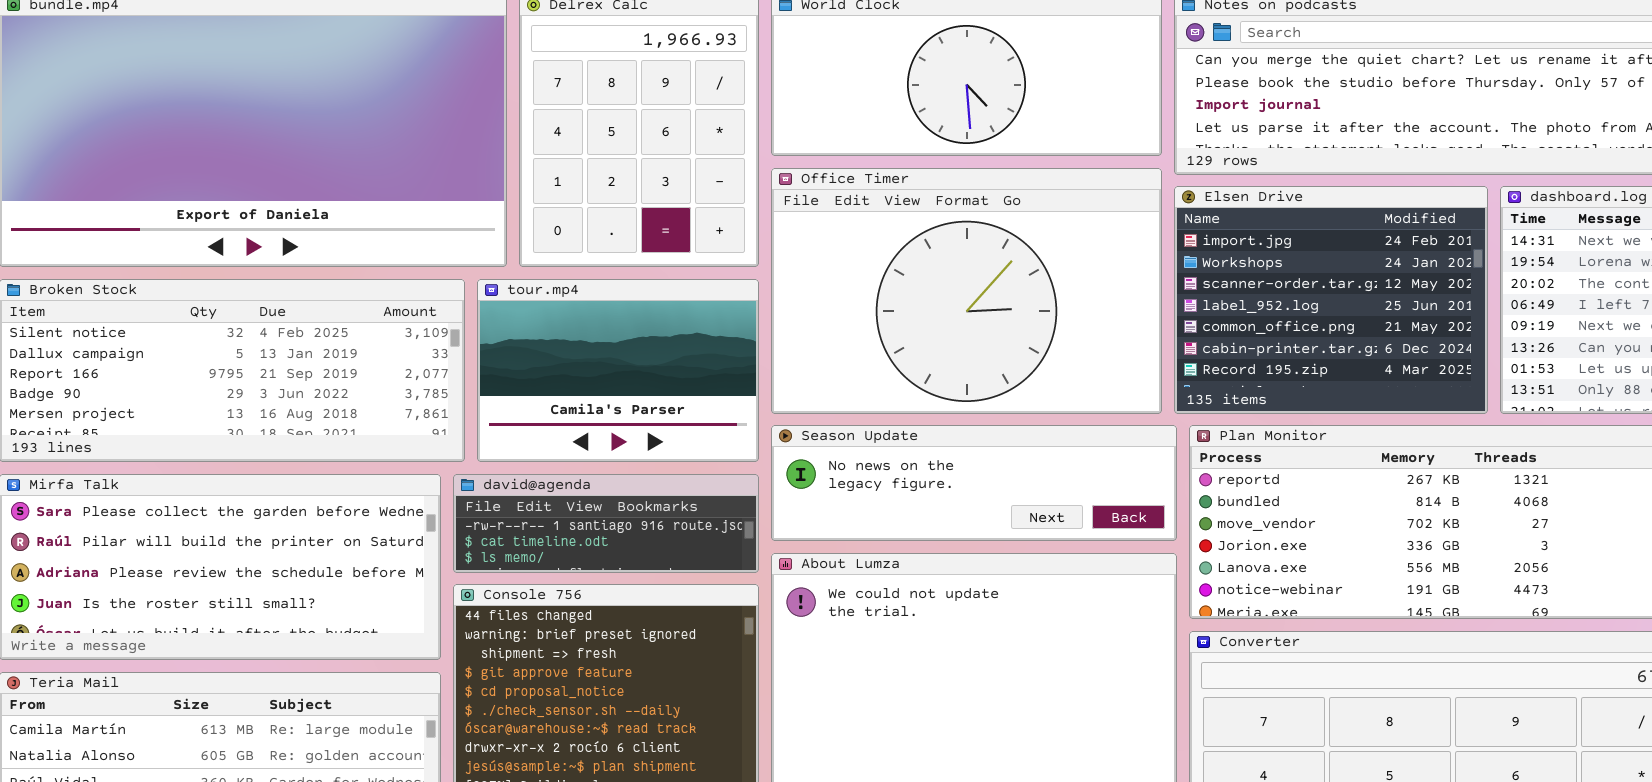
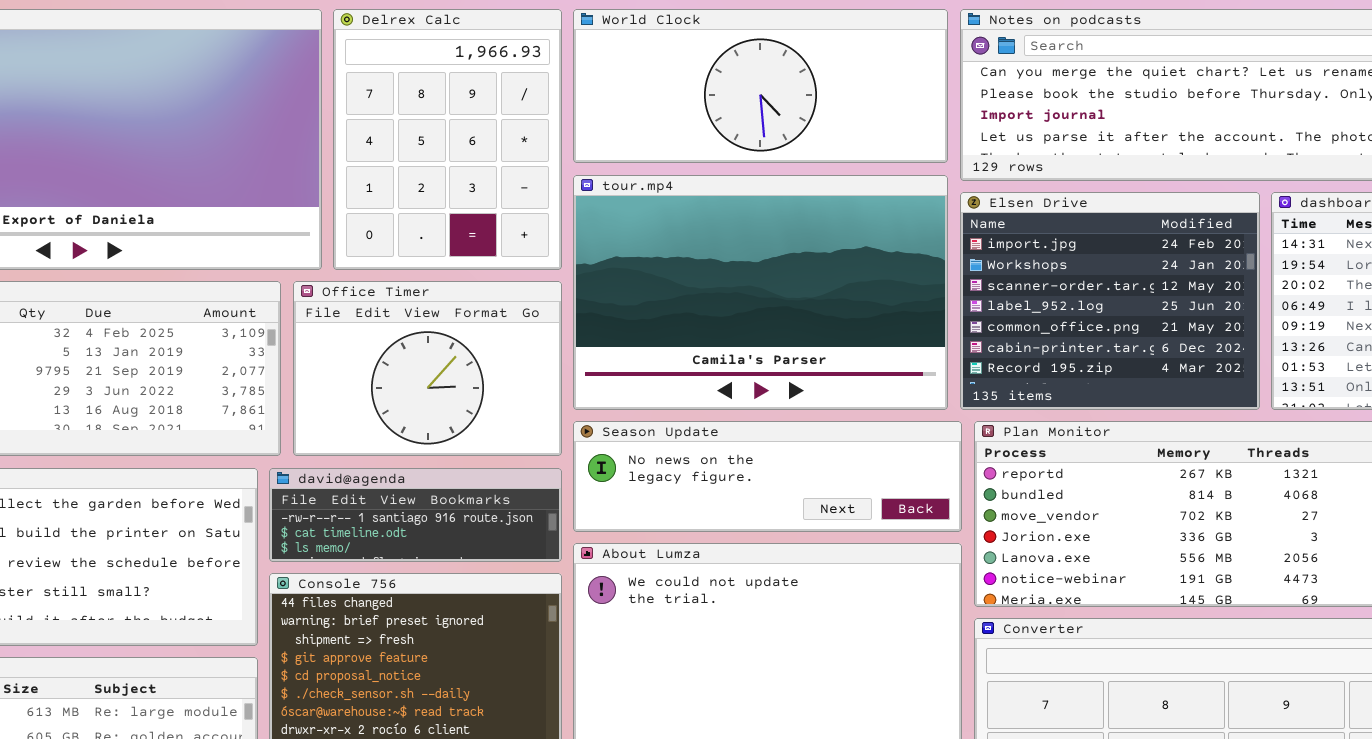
Office Timer: [771,168,1162,414] -> [293,281,562,456], moved, resized
tour.mp4: [477,279,759,462] -> [573,175,948,410], moved, resized

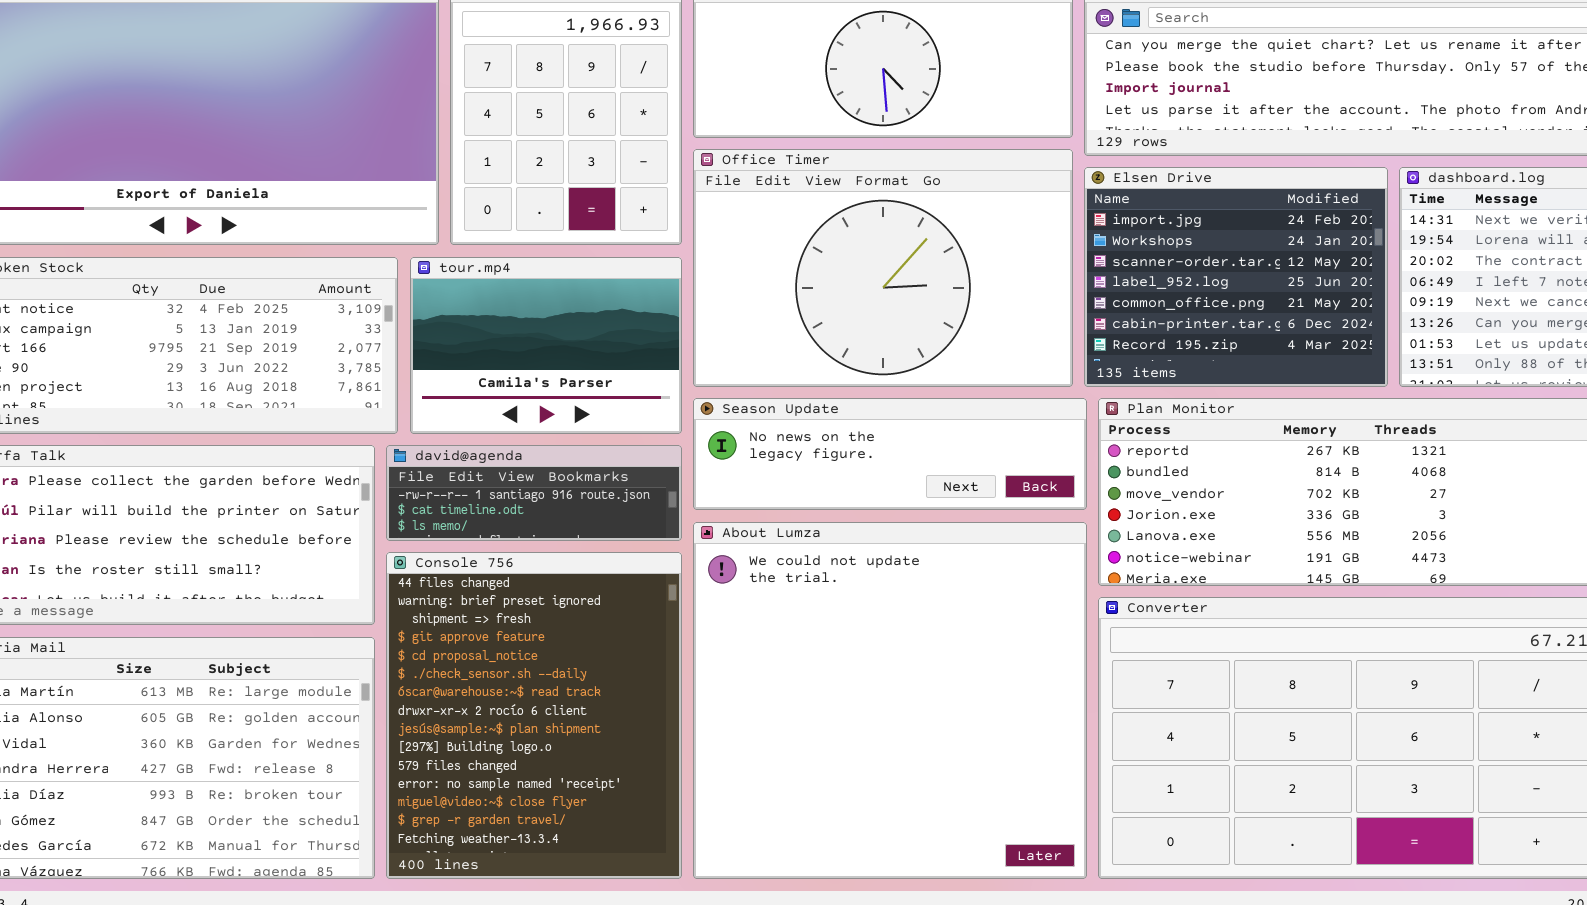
tour.mp4: [573,175,948,410] -> [410,257,682,434], moved, resized
Office Timer: [293,281,562,456] -> [693,149,1073,387], moved, resized

